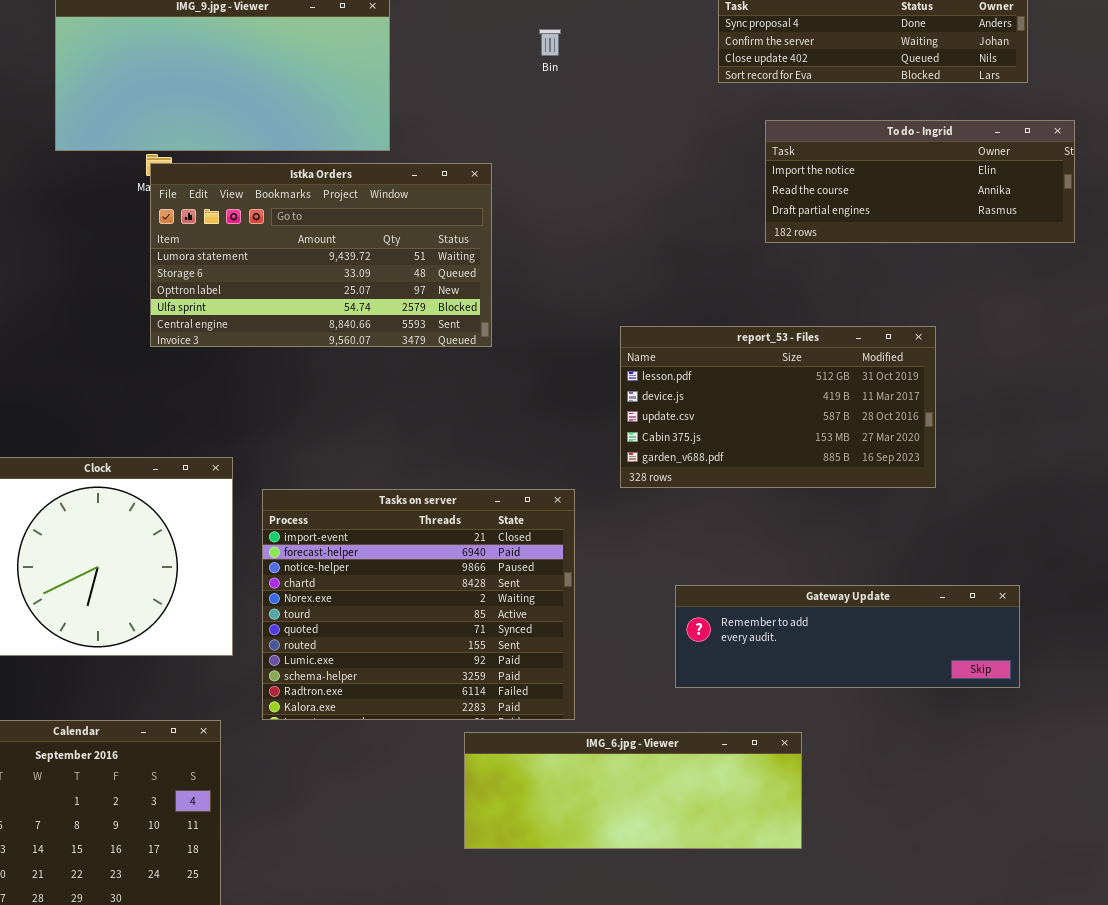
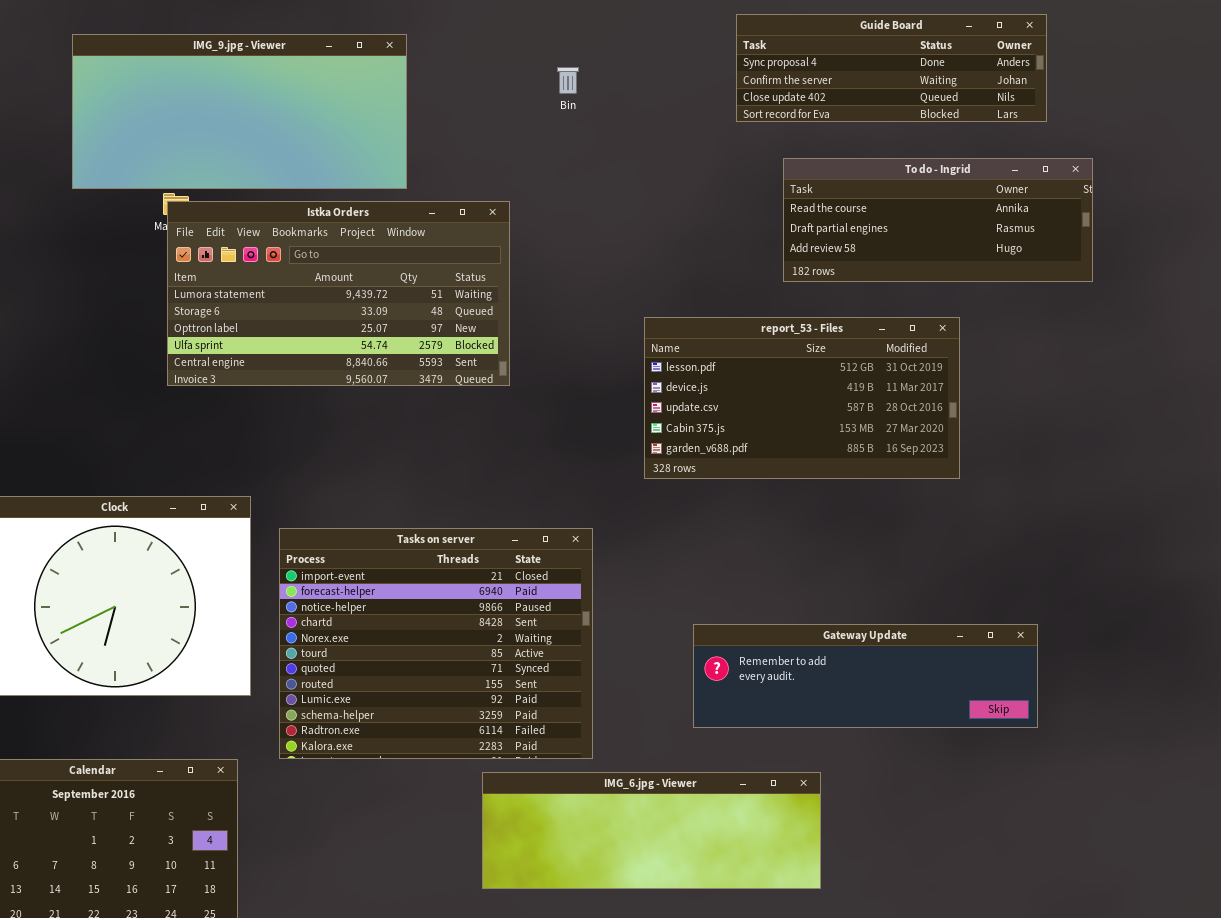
To do - Ingrid: [765,120,1075,243] -> [783,158,1093,282], scrolled down 1 row
report_53 - Files: [620,326,936,488] -> [644,317,960,479], moved

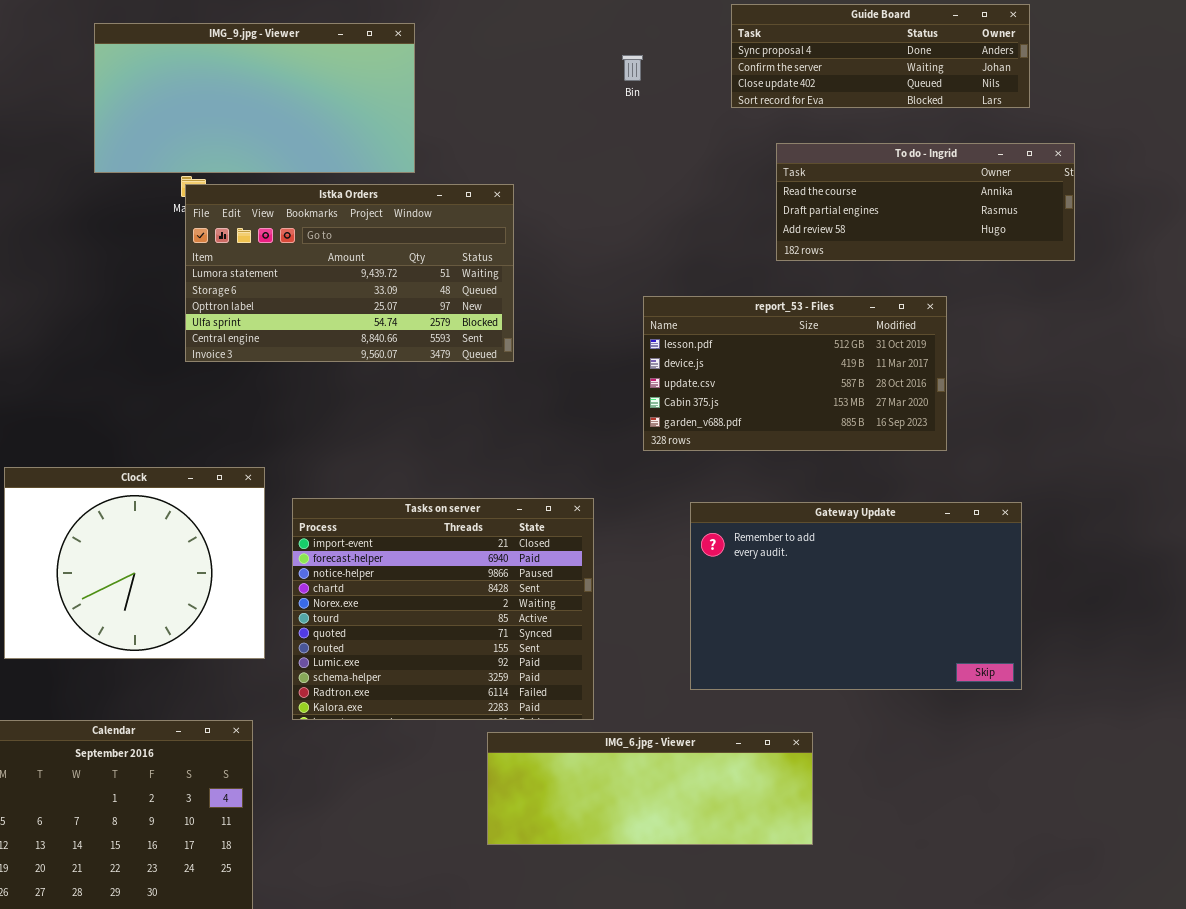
Bin: [557,67,579,94] -> [622,55,643,81], moved
Gateway Update: [693,624,1038,728] -> [690,502,1022,690], resized

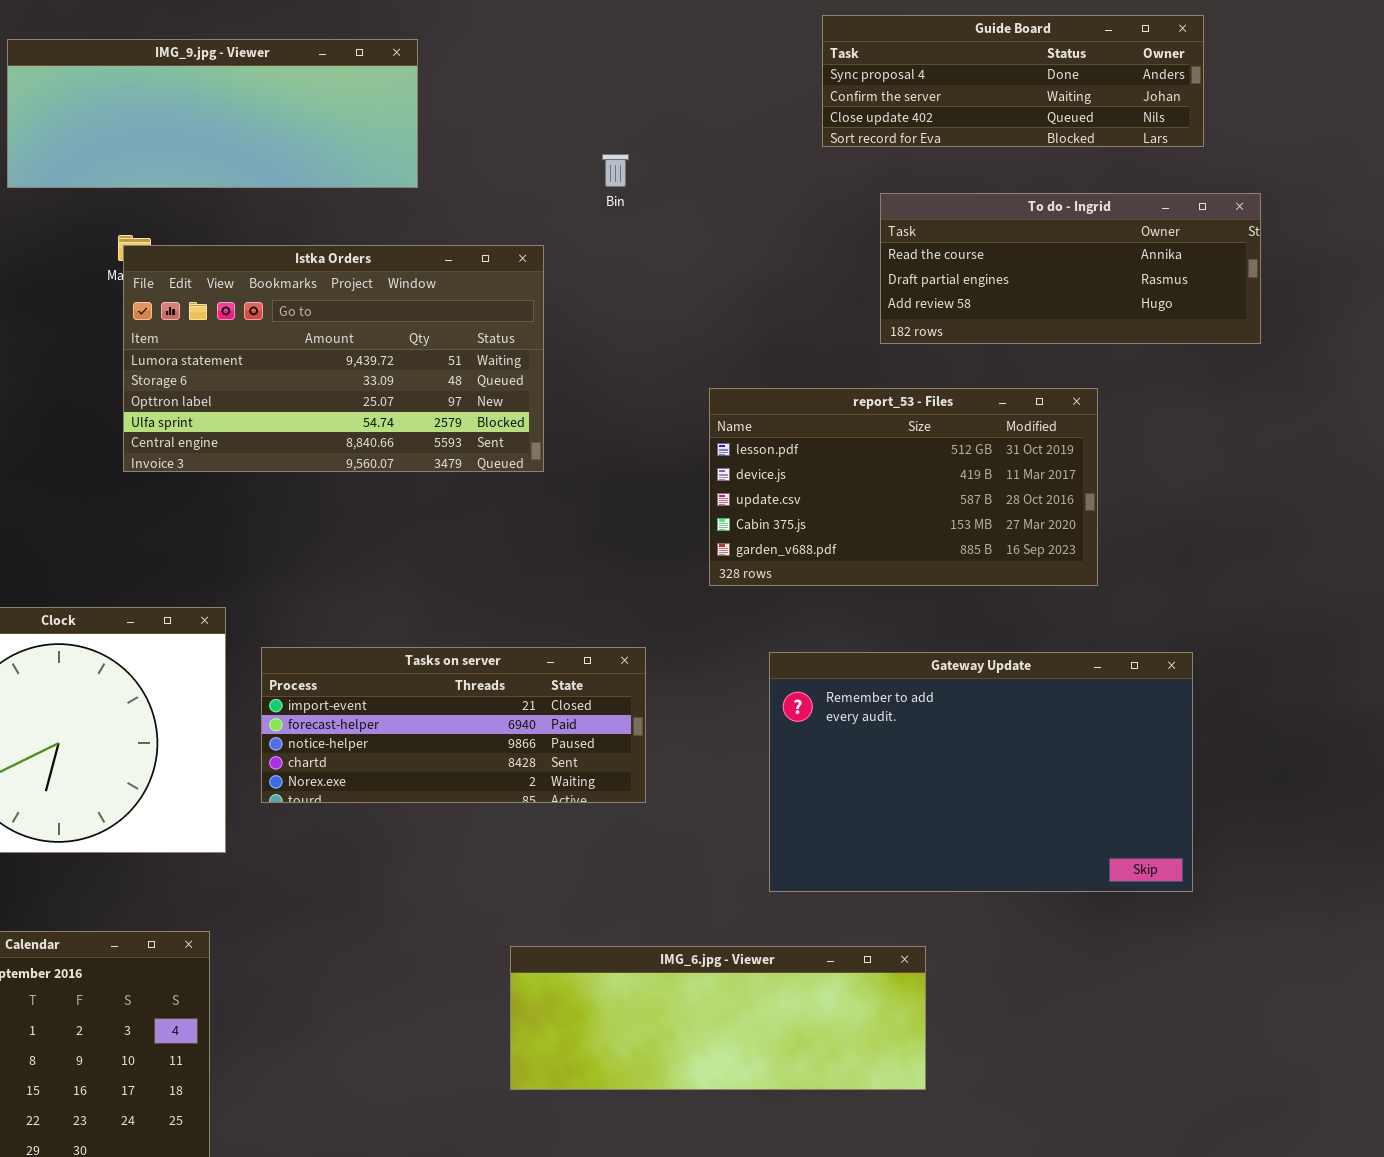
IMG_9.jpg - Viewer: [94,23,415,173] -> [7,39,418,188], resized
Bin: [622,55,643,81] -> [602,154,629,187], moved
Tasks on server: [292,498,594,720] -> [261,647,646,803], resized

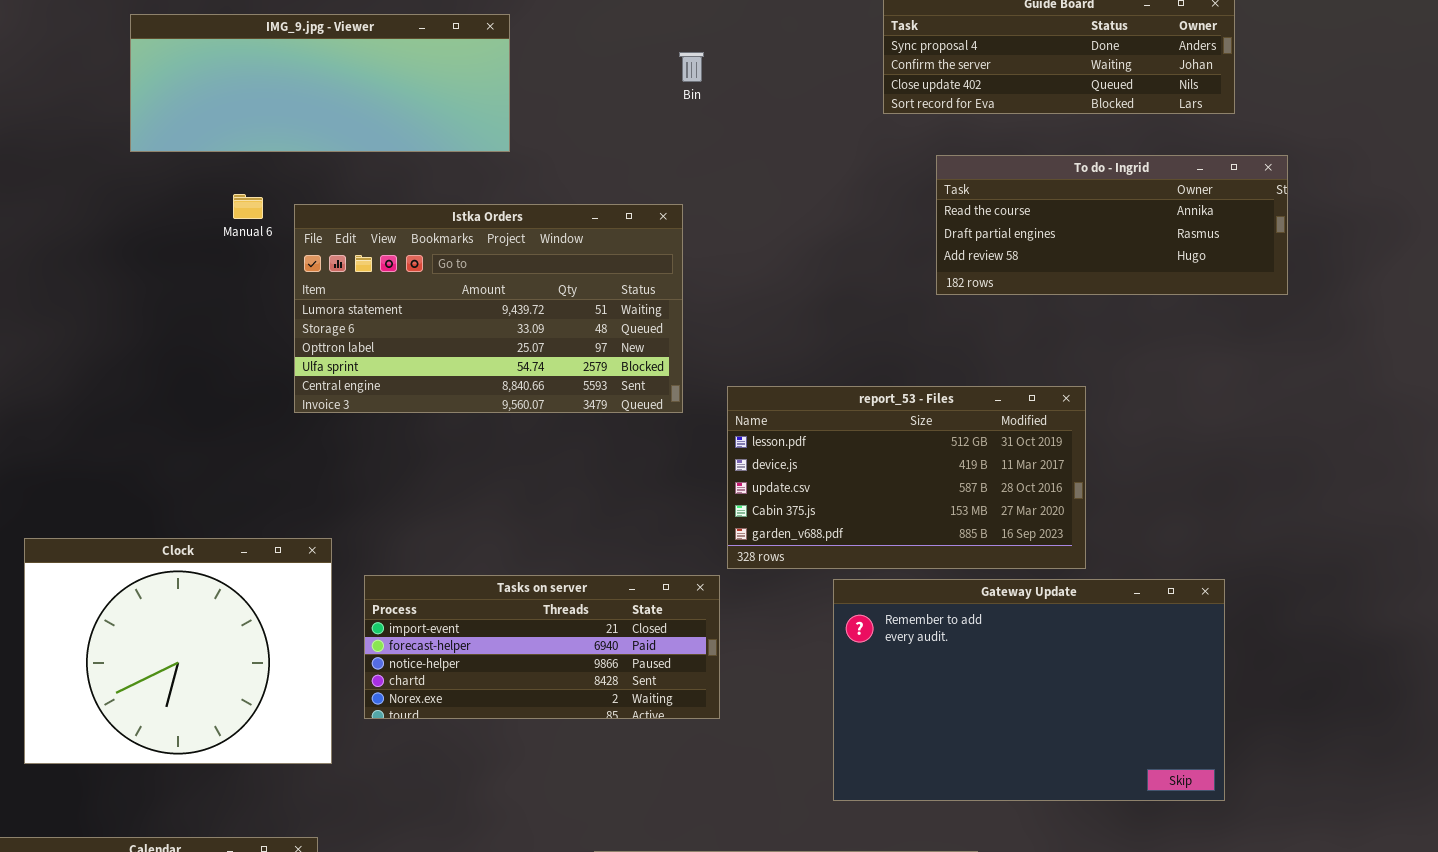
Bin: [602,154,629,187] -> [679,52,704,82], moved
Istka Orders: [123,245,544,472] -> [294,204,683,413], moved
report_53 - Files: [709,388,1098,586] -> [727,386,1086,569], moved

